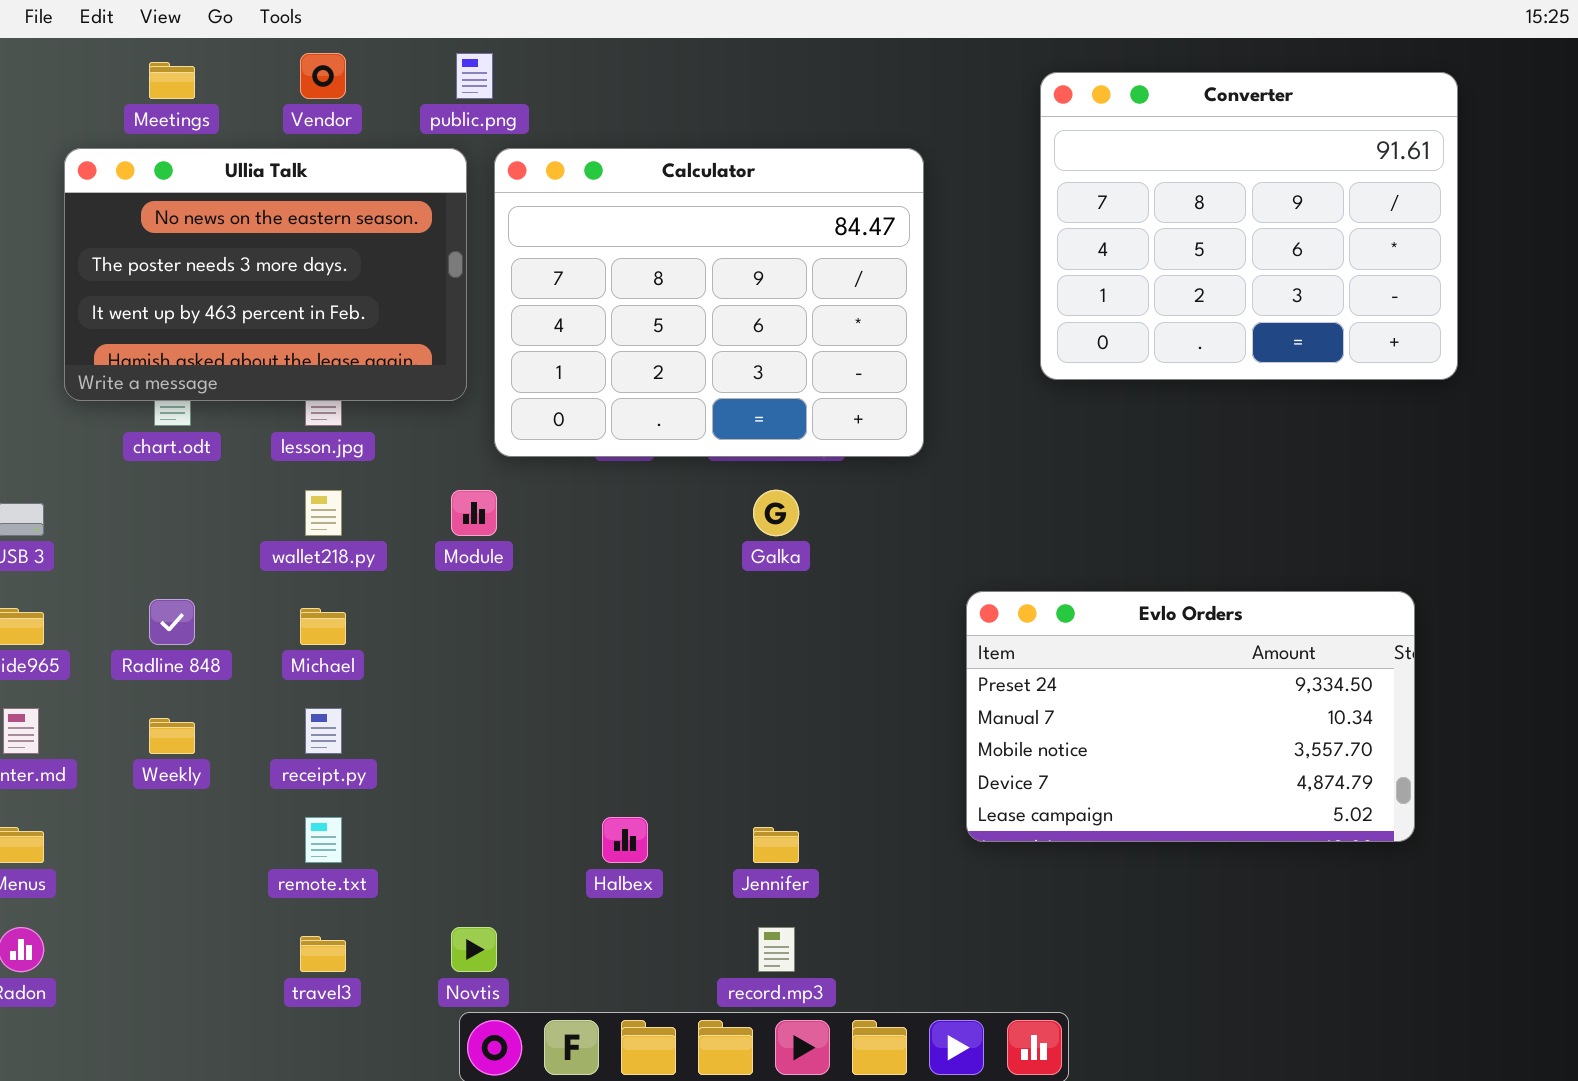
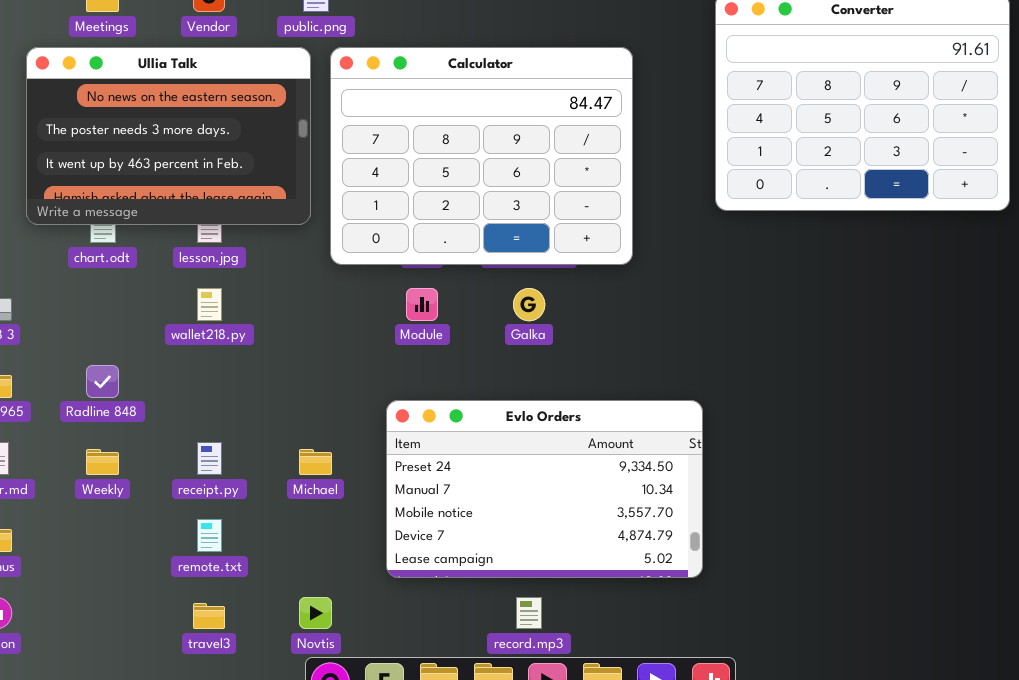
Module: [451,490,497,536] -> [406,288,438,321], moved
Evlo Orders: [966,591,1415,842] -> [386,400,703,578], moved
Michael: [300,608,346,645] -> [299,449,332,475], moved

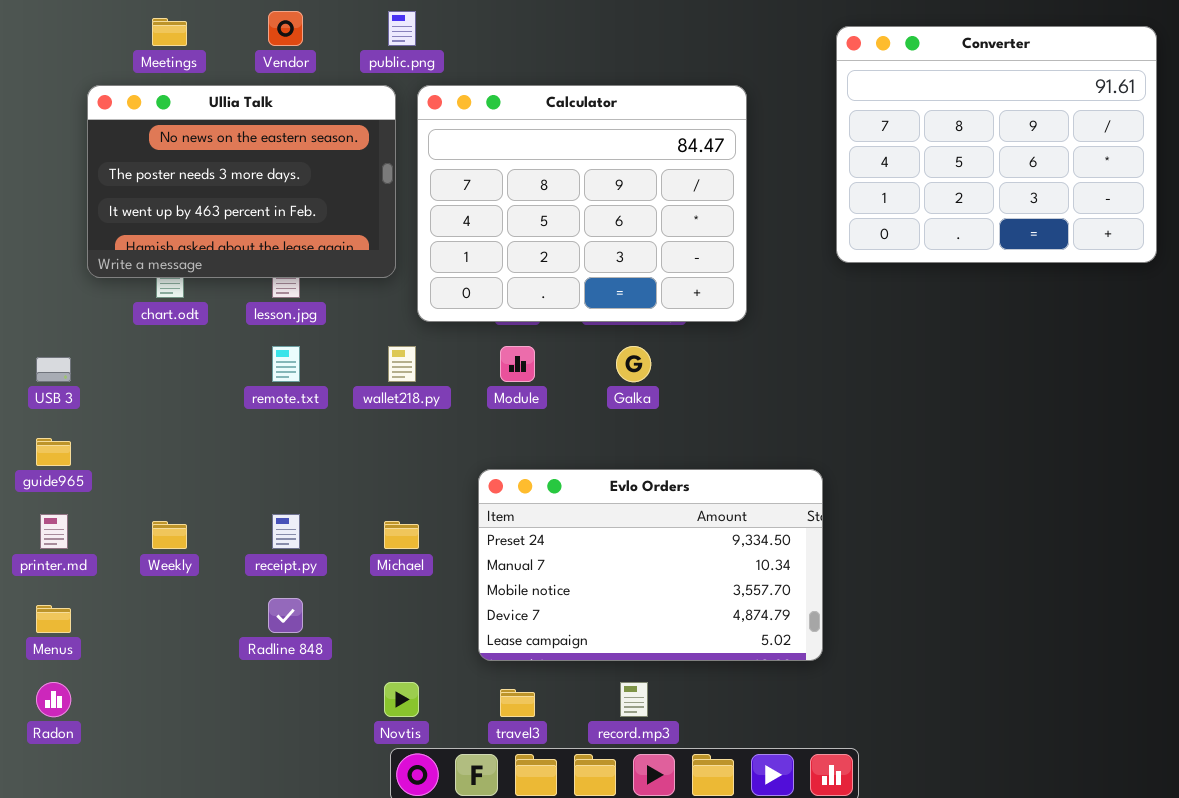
wallet218.py: [197,288,222,321] -> [388,346,416,382], moved
Radline 848: [86,365,119,398] -> [268,598,303,633], moved
remote.txt: [197,519,222,552] -> [272,346,300,382], moved
travel3: [193,603,225,629] -> [500,689,535,717], moved

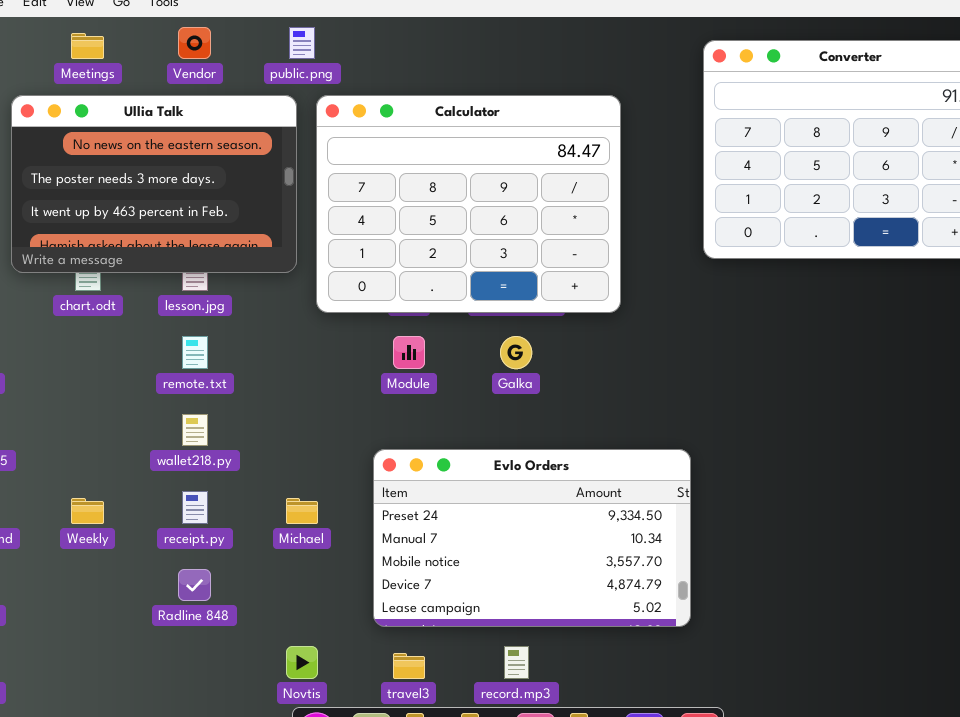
wallet218.py: [388,346,416,382] -> [182,414,208,446], moved

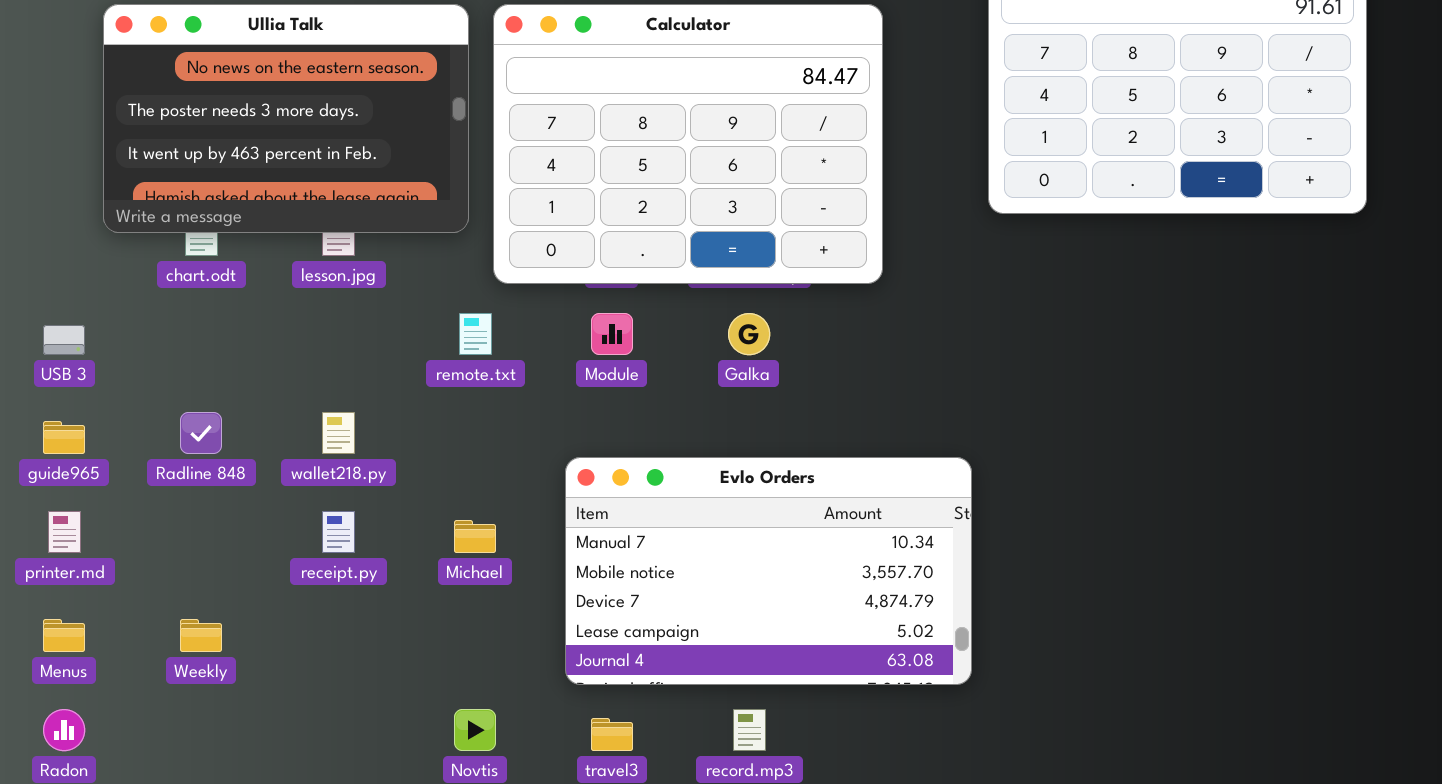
remote.txt: [182,336,208,369] -> [459,313,492,355], moved
Evlo Orders: [373,449,691,627] -> [565,457,972,685], scrolled down 1 row
Weekly: [71,498,104,524] -> [180,619,222,652], moved
Radline 848: [178,569,211,601] -> [180,412,222,454], moved

